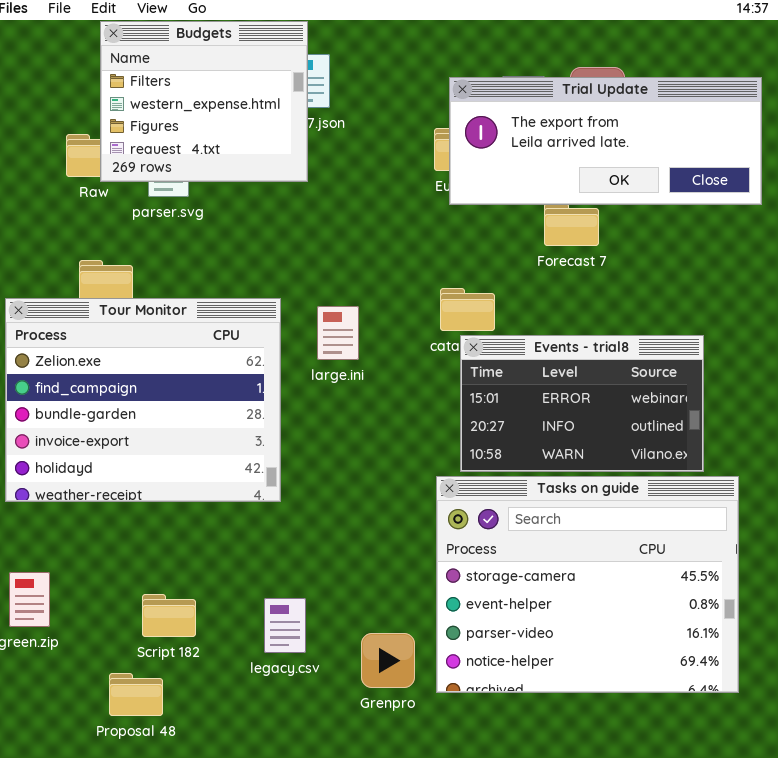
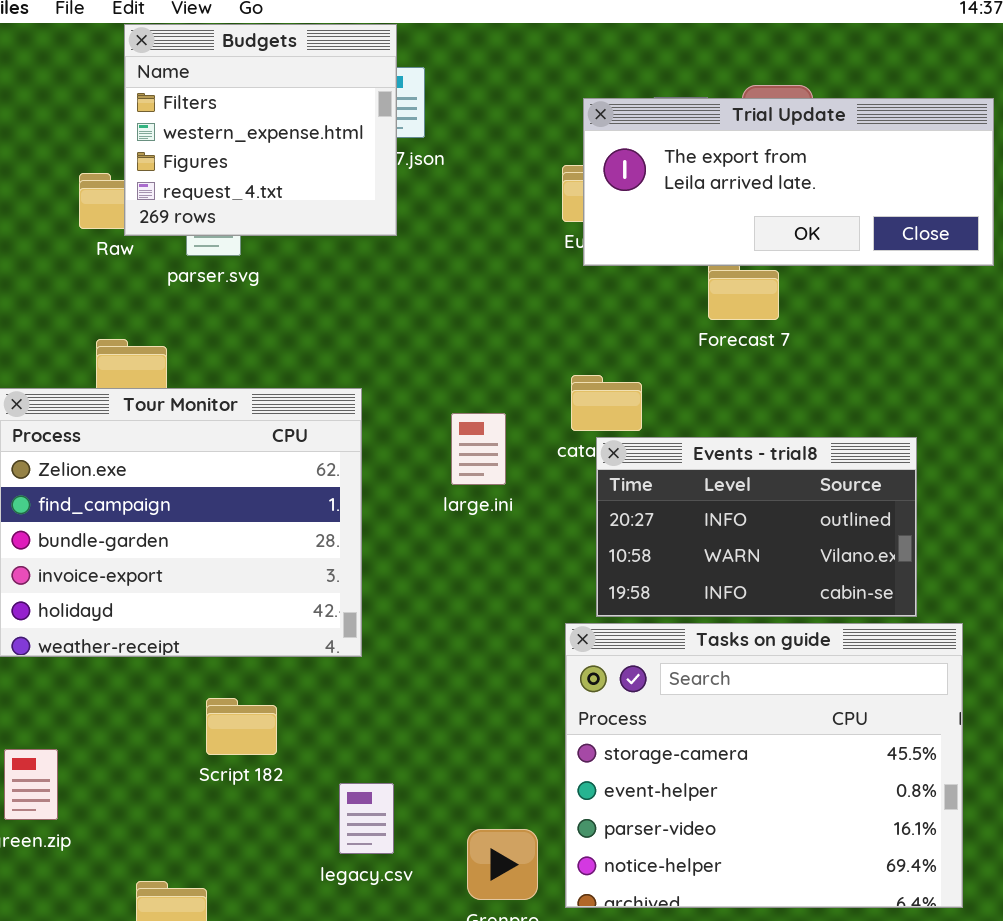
large.ini: [317,306,359,360] -> [451,413,506,485], moved
Events - trial8: [460,335,704,472] -> [596,437,917,617], scrolled down 1 row
Script 182: [142,594,196,637] -> [206,698,277,755], moved

